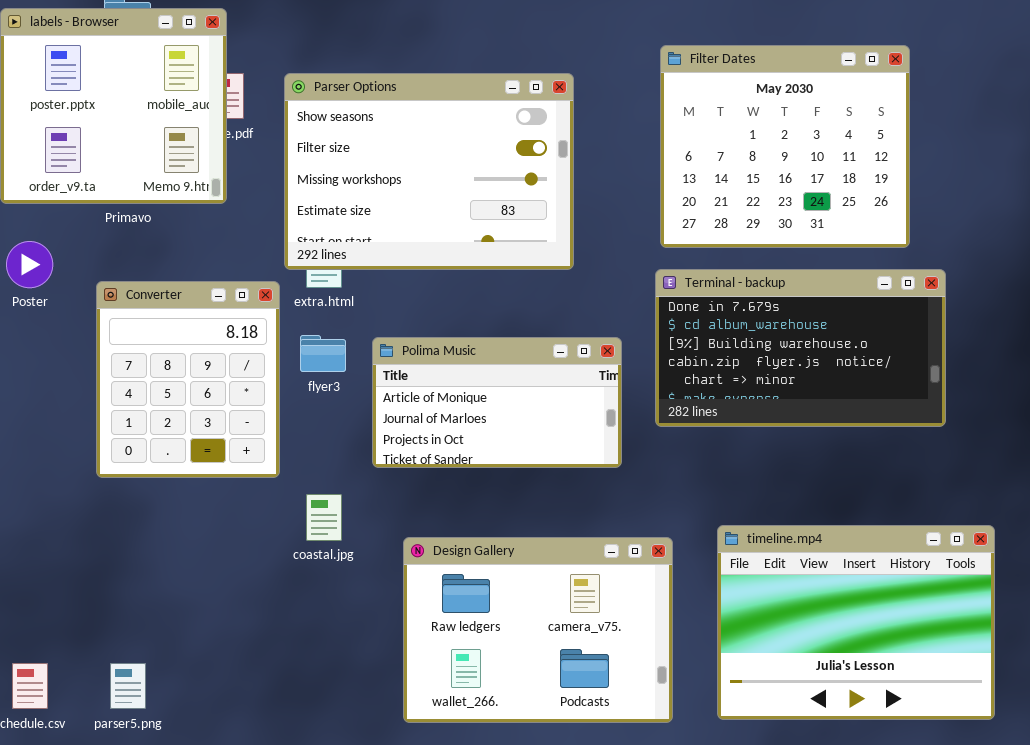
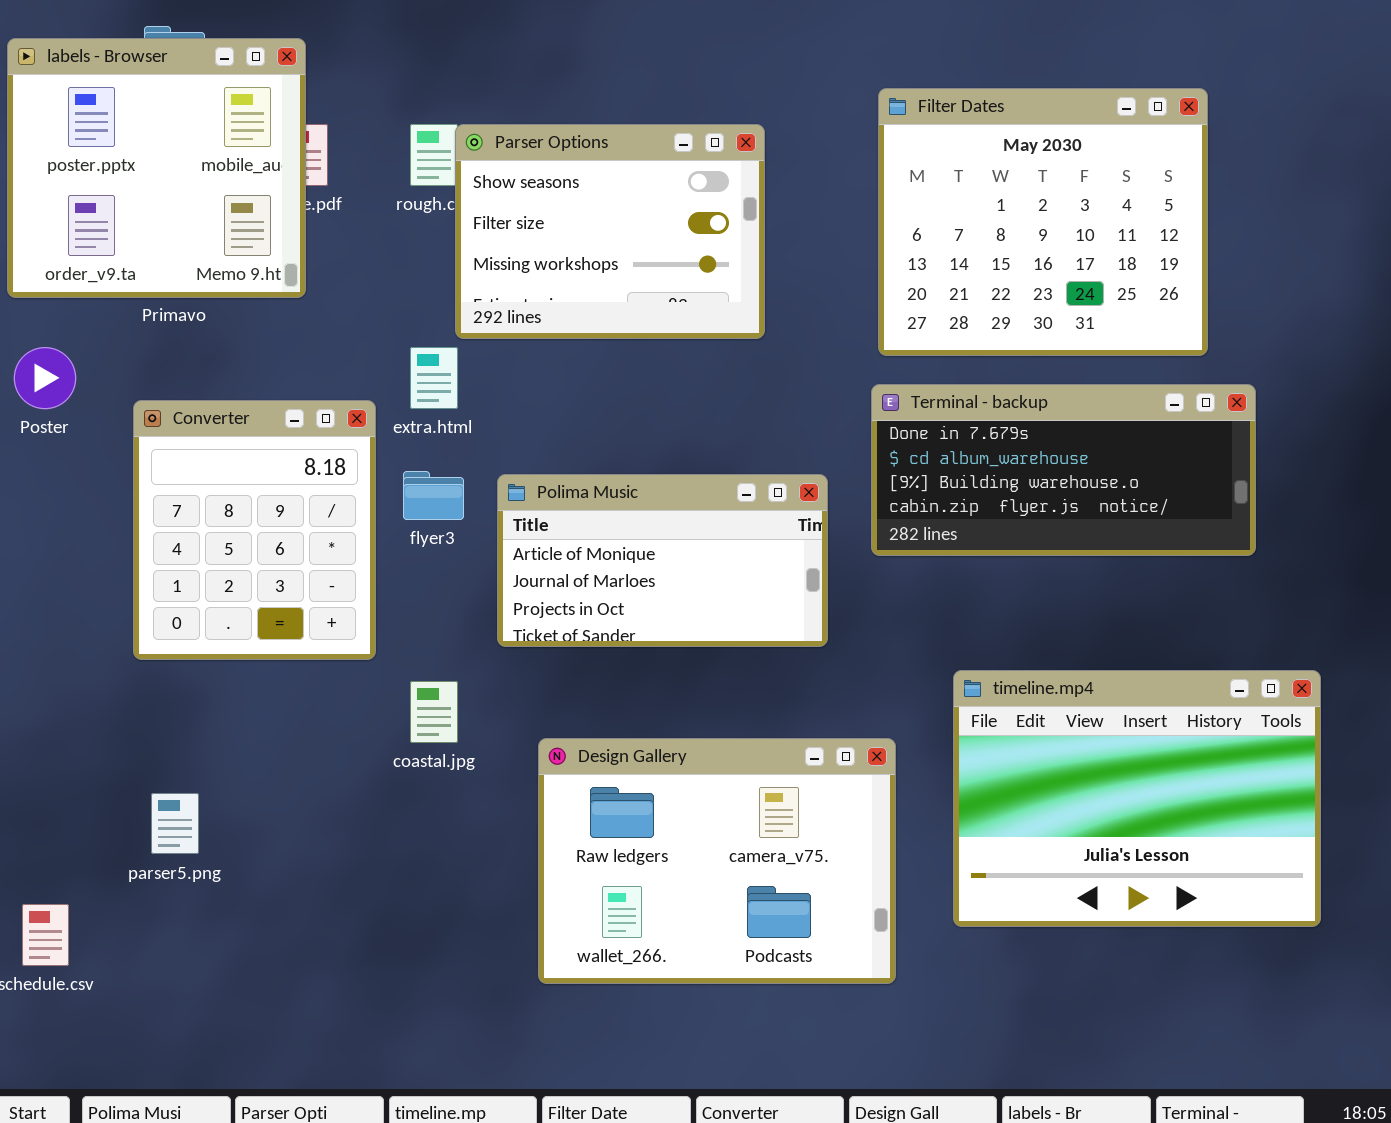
Parser Options: [284,73,574,270] -> [455,124,765,339], resized
Terminal - backup: [655,269,946,427] -> [871,384,1256,556], resized
timeline.mp4: [717,525,995,720] -> [953,670,1321,927], moved
parser5.png: [110,663,146,709] -> [151,793,199,854], moved

